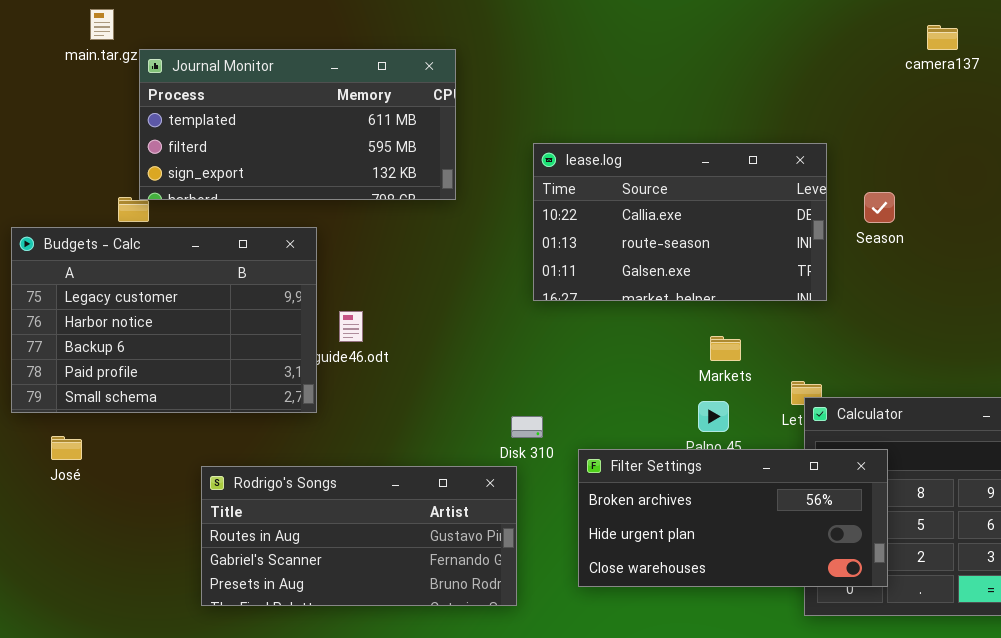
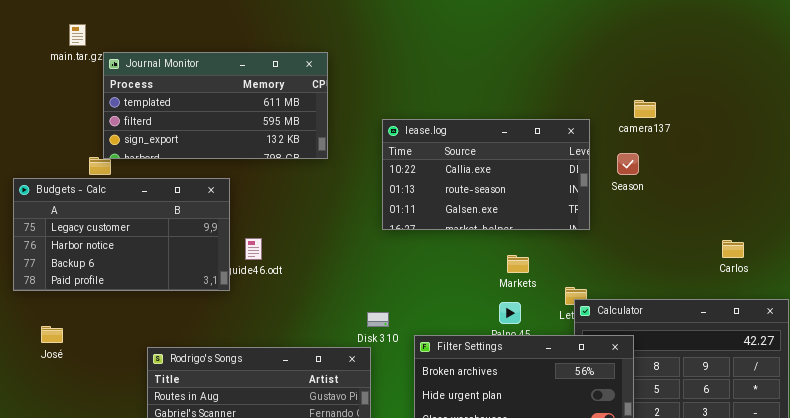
camera137: [927,25,958,50] -> [634,100,656,118], moved
Budgets - Calc: [11,227,317,413] -> [13,178,230,291], resized

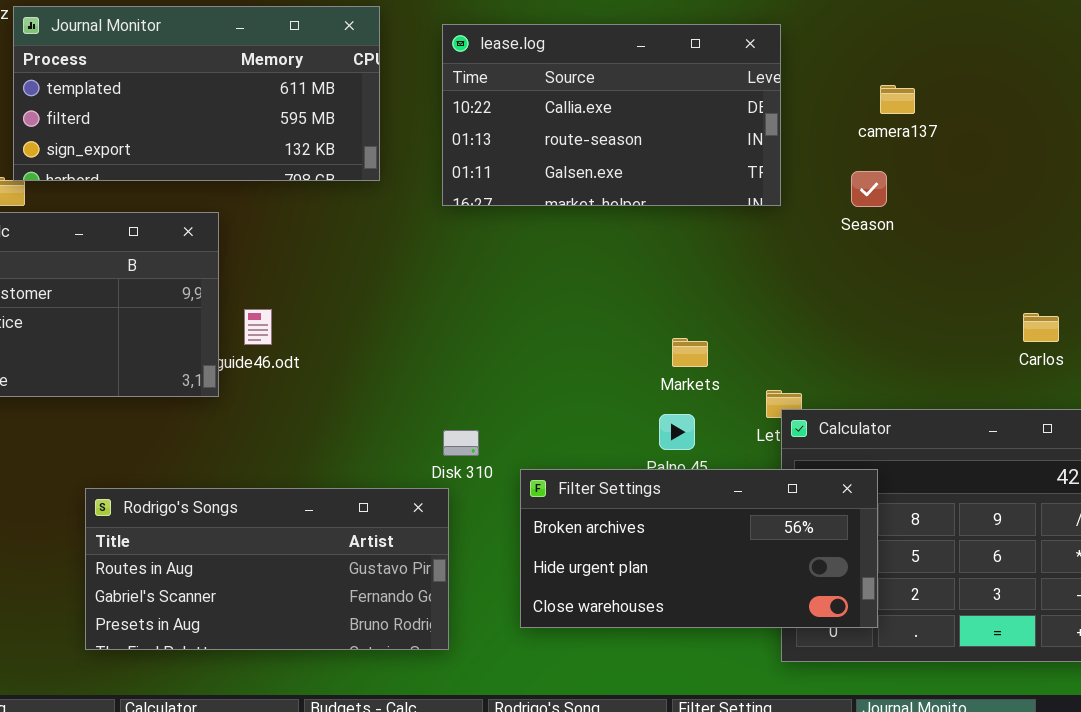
lease.log: [382,119,590,230] -> [442,24,781,206], moved

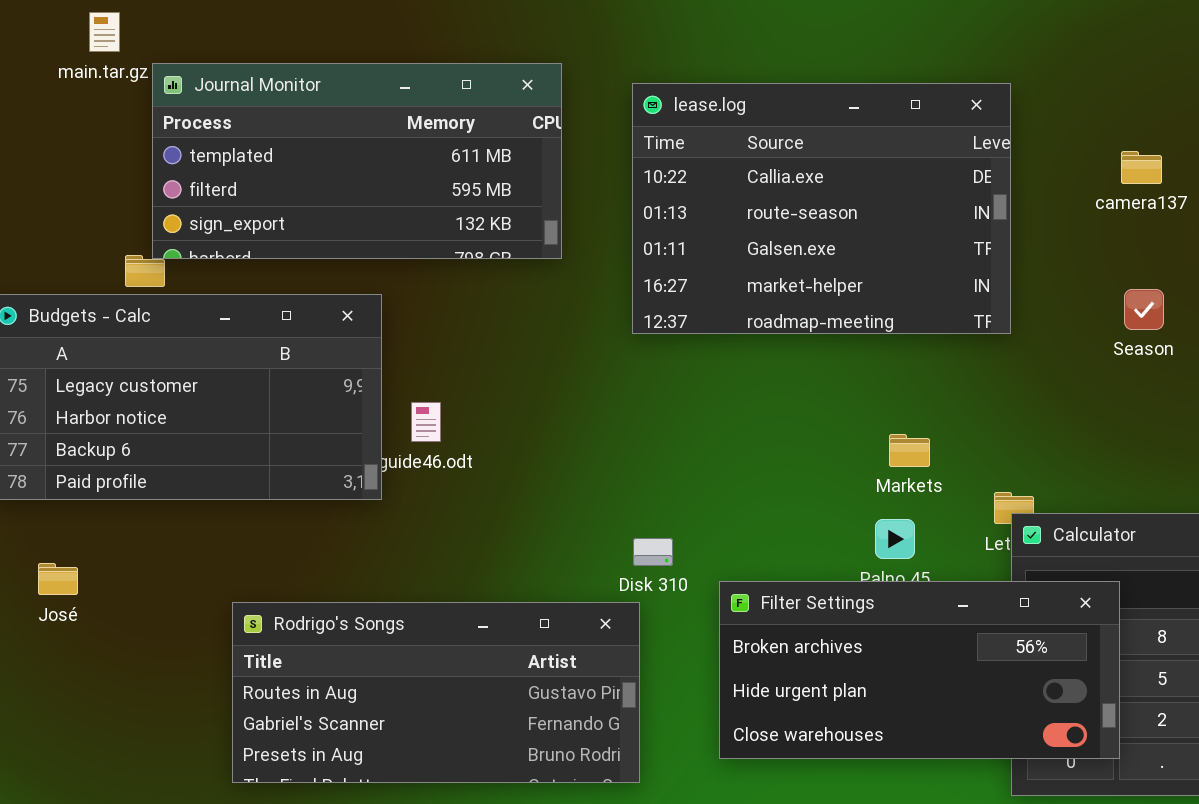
lease.log: [442,24,781,206] -> [632,83,1011,334], resized
Season: [851,171,887,207] -> [1124,289,1164,330], moved

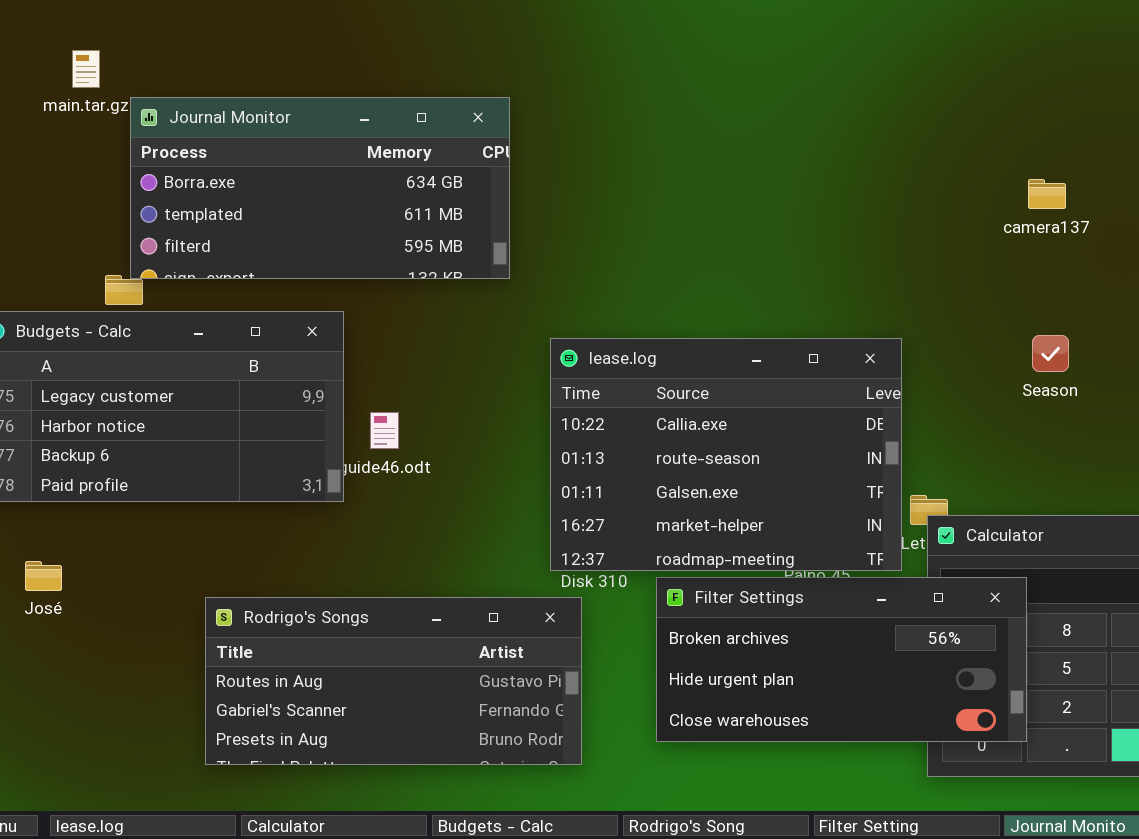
Journal Monitor: [152,63,562,259] -> [130,97,510,279], scrolled up 1 row
lease.log: [632,83,1011,334] -> [550,338,902,571], moved
Season: [1124,289,1164,330] -> [1032,335,1069,372], moved

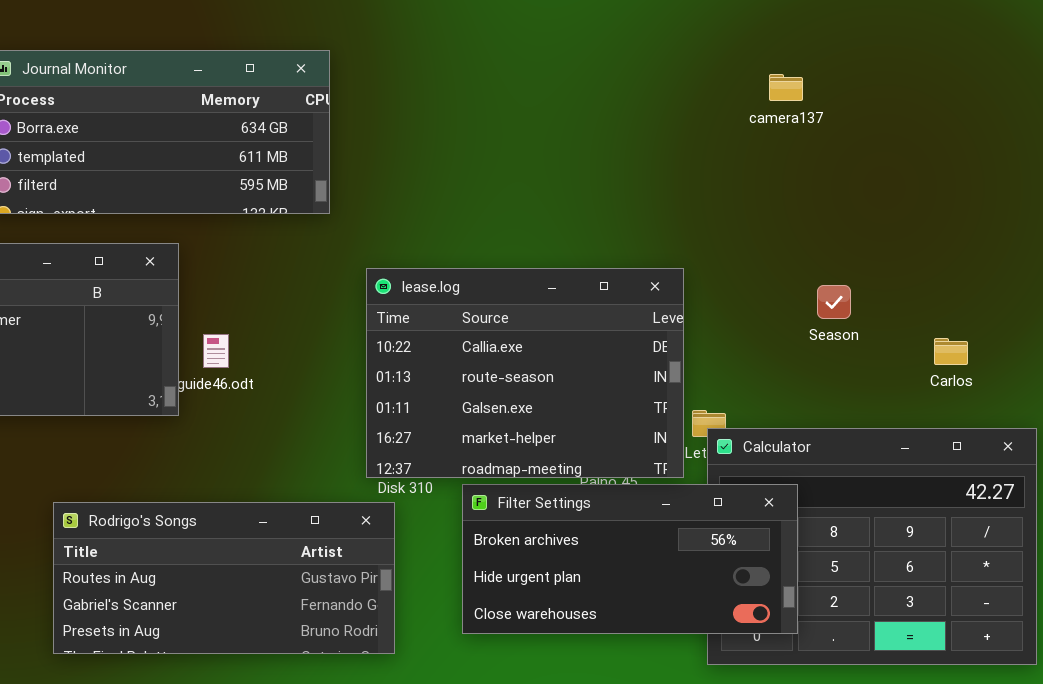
camera137: [1028,179,1066,209] -> [769,74,803,101], moved
Season: [1032,335,1069,372] -> [817,285,851,319], moved

